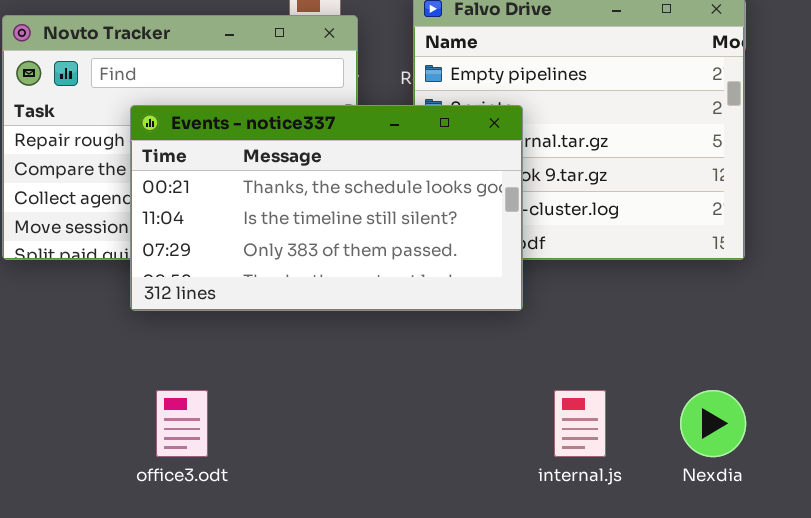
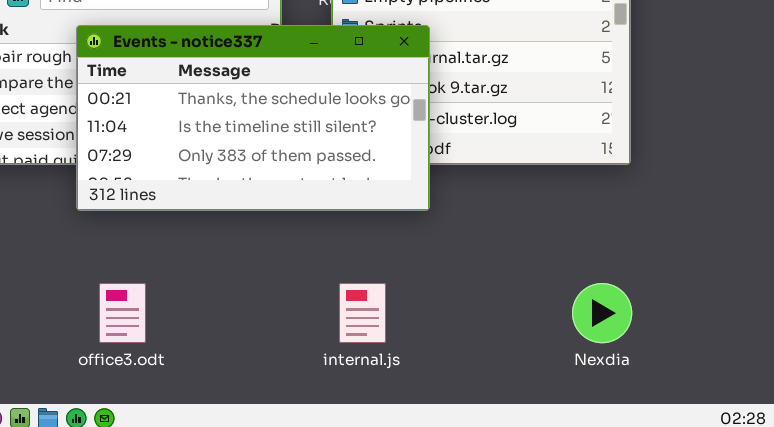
internal.js: [554,390,606,457] -> [339,283,386,343], moved

